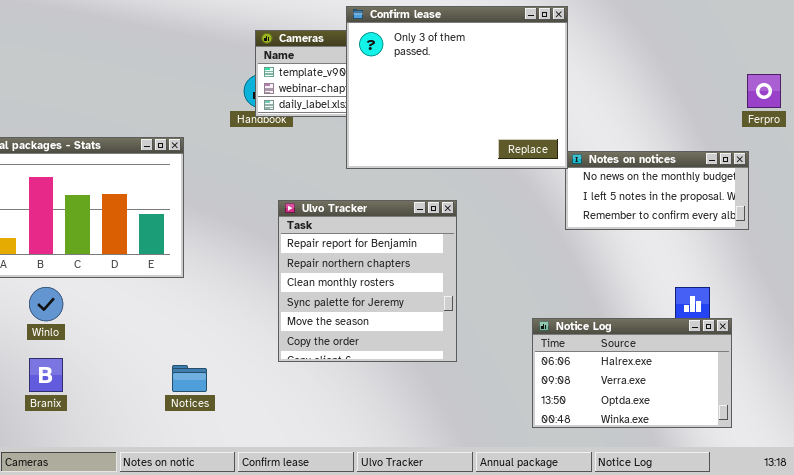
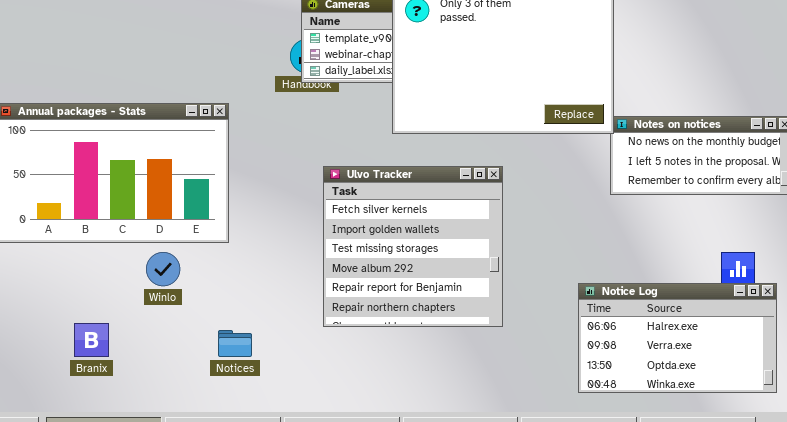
Ulvo Tracker: [278,200,457,362] -> [323,166,503,327], scrolled up 4 rows
Winlo: [29,287,63,321] -> [146,252,180,286], moved

